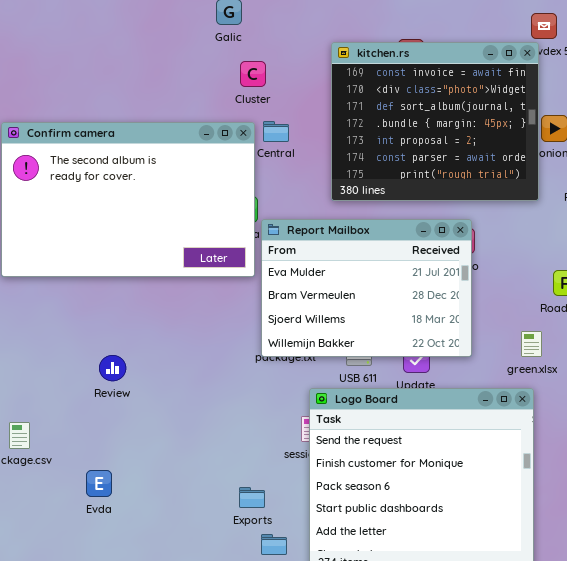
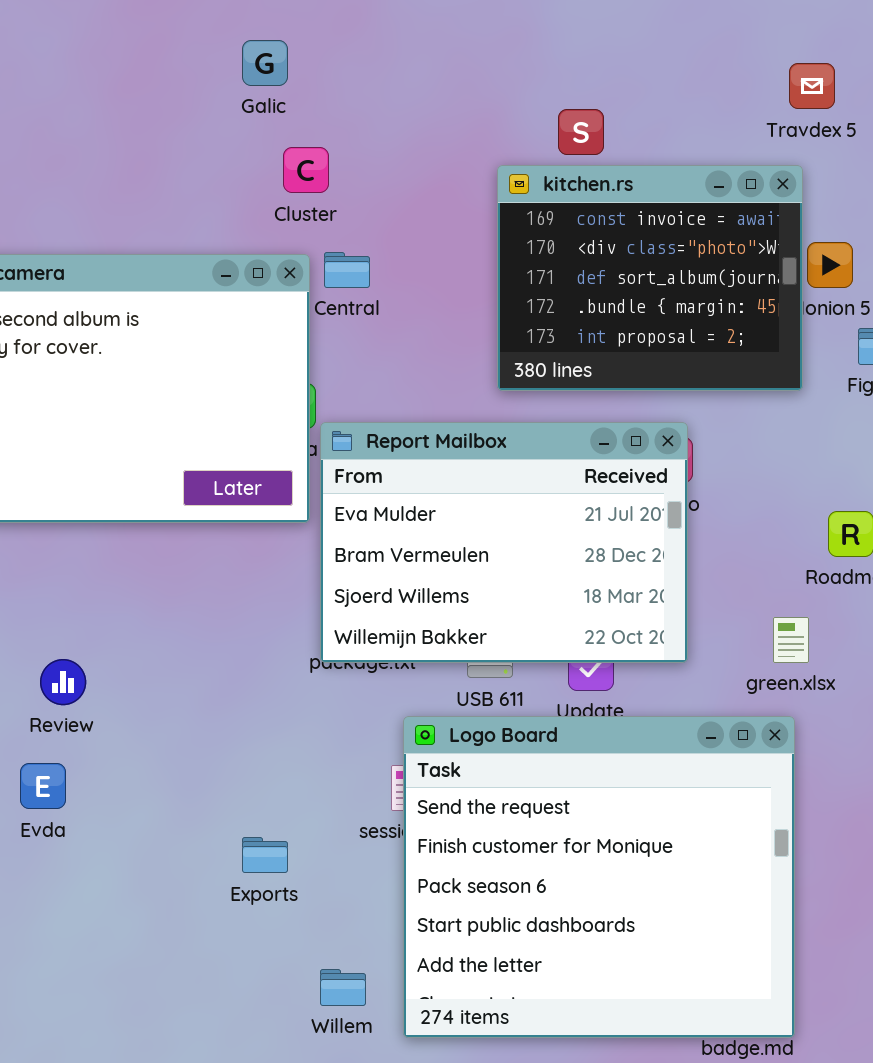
kitchen.rs: [331,42,539,201] -> [497,165,803,391], resized
Evda: [86,470,112,497] -> [20,763,66,809], moved
Exports: [239,487,265,508] -> [242,837,288,873], moved

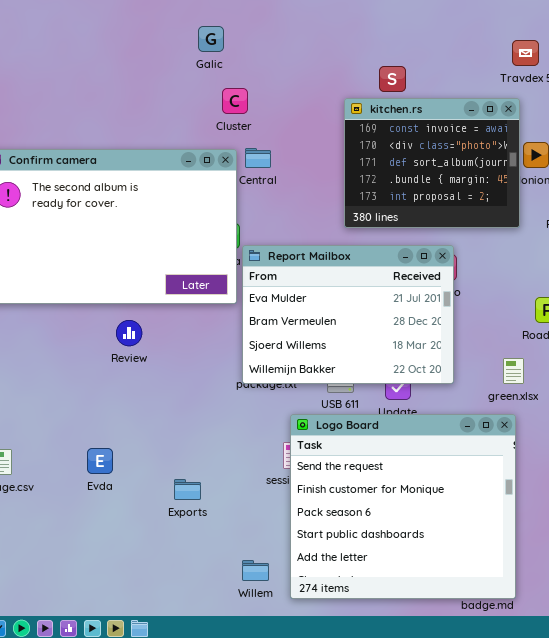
Review: [40,659,86,705] -> [116,320,142,346], moved
Evda: [20,763,66,809] -> [87,448,113,474], moved
Exports: [242,837,288,873] -> [174,479,201,500], moved

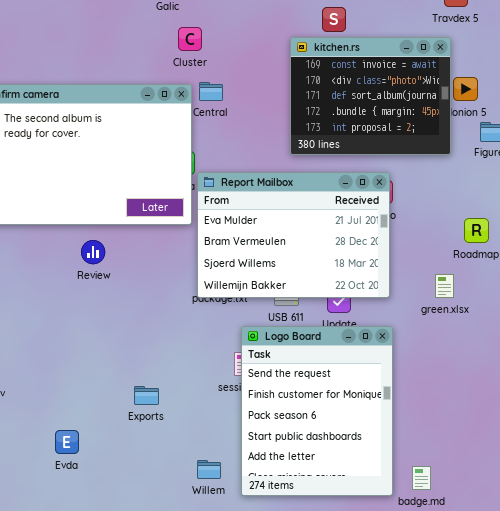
Logo Board: [290,414,516,599] -> [241,326,393,496], resized
Evda: [87,448,113,474] -> [55,430,79,454], moved

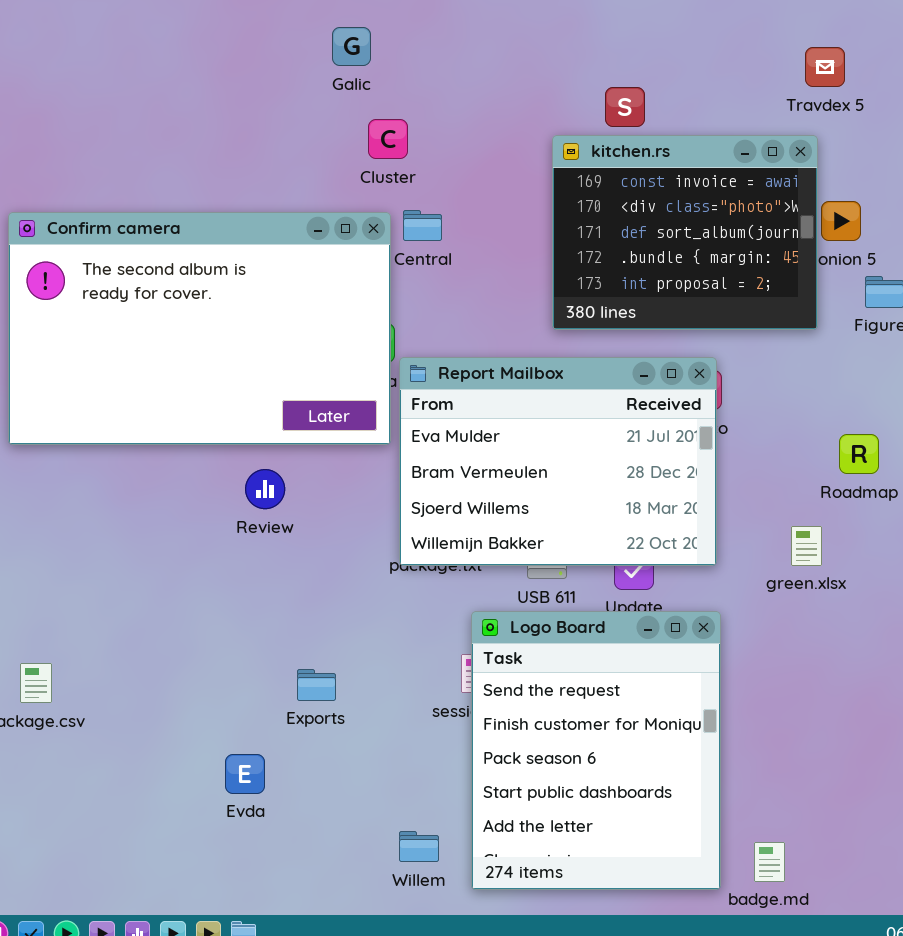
Review: [81,240,105,264] -> [245,469,285,509], moved
Exports: [134,386,159,405] -> [297,669,336,701], moved
Evda: [55,430,79,454] -> [225,754,265,794], moved

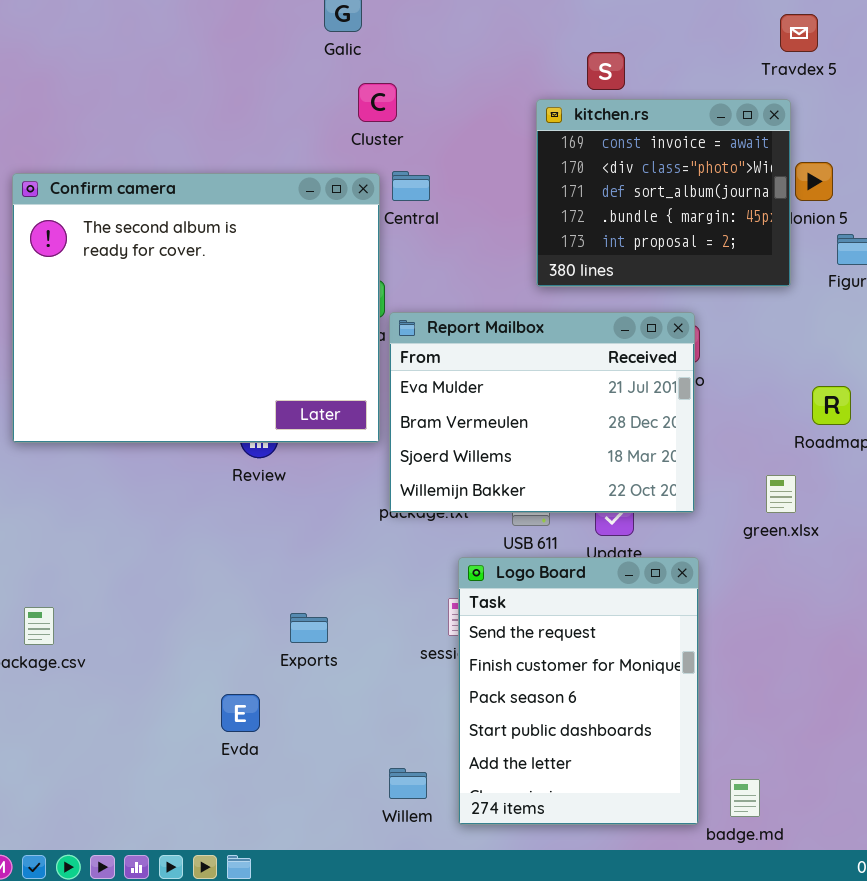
Confirm camera: [8,212,391,445] -> [12,173,380,443], resized

